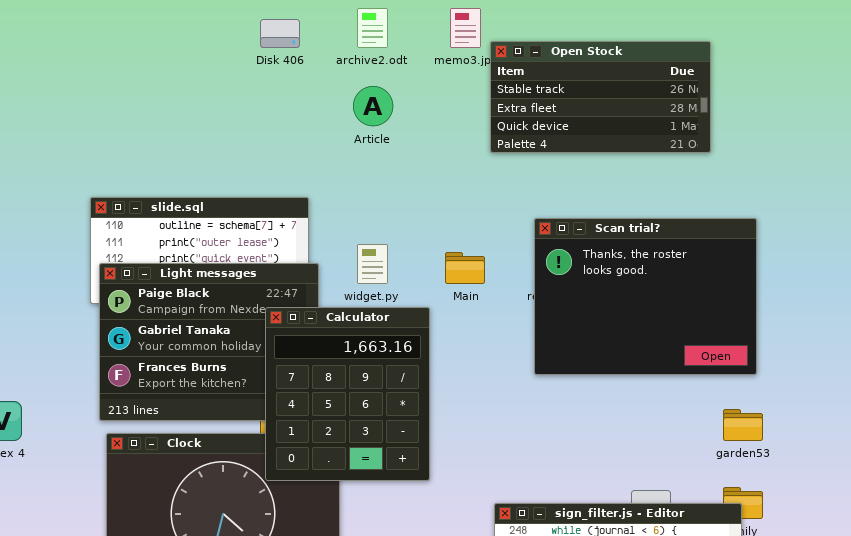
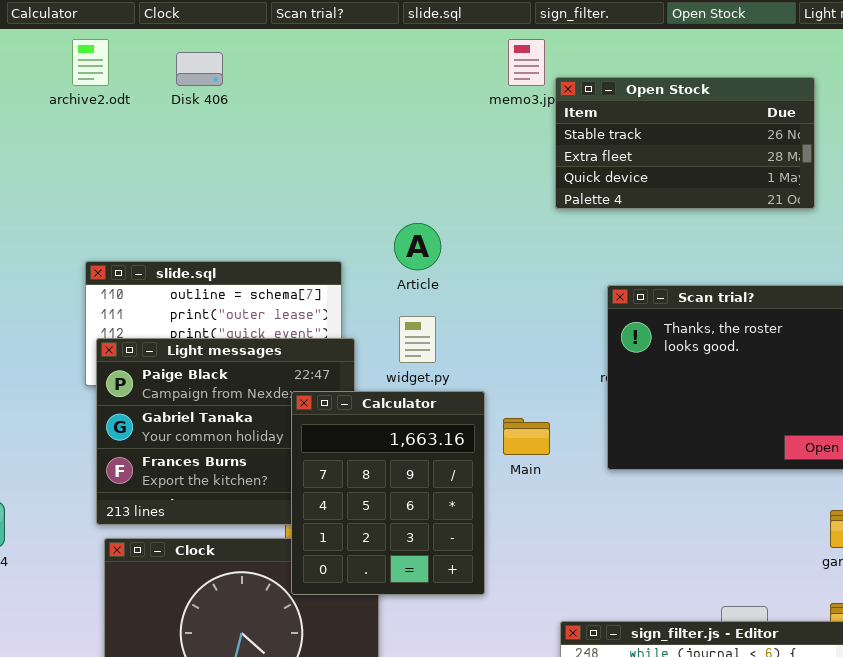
archive2.odt: [357,8,388,48] -> [72,39,109,86], moved
Disk 406: [260,19,300,48] -> [176,52,223,86], moved
Article: [353,86,393,126] -> [394,223,441,270], moved
Main: [445,252,485,284] -> [503,418,550,455], moved

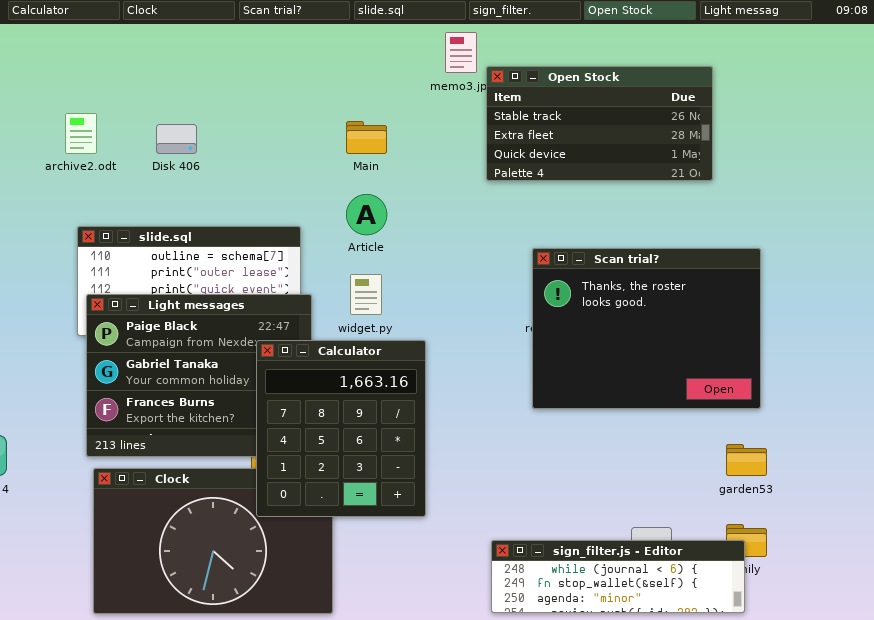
archive2.odt: [72,39,109,86] -> [65,113,97,154], moved
Disk 406: [176,52,223,86] -> [156,124,197,154], moved
Main: [503,418,550,455] -> [346,121,387,154], moved

